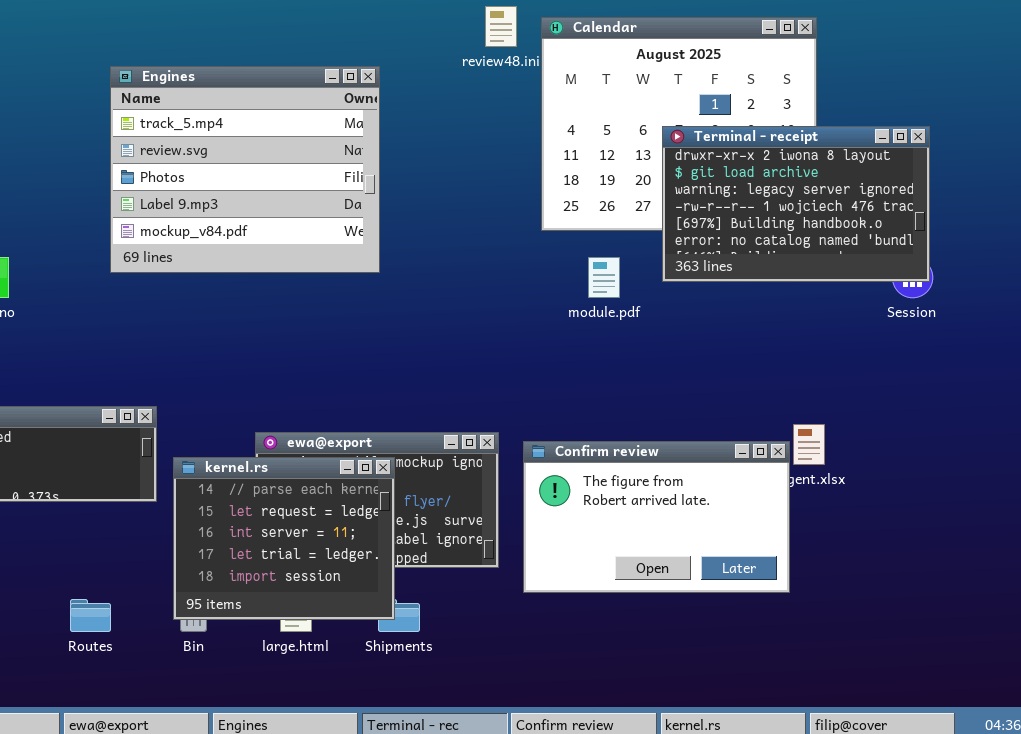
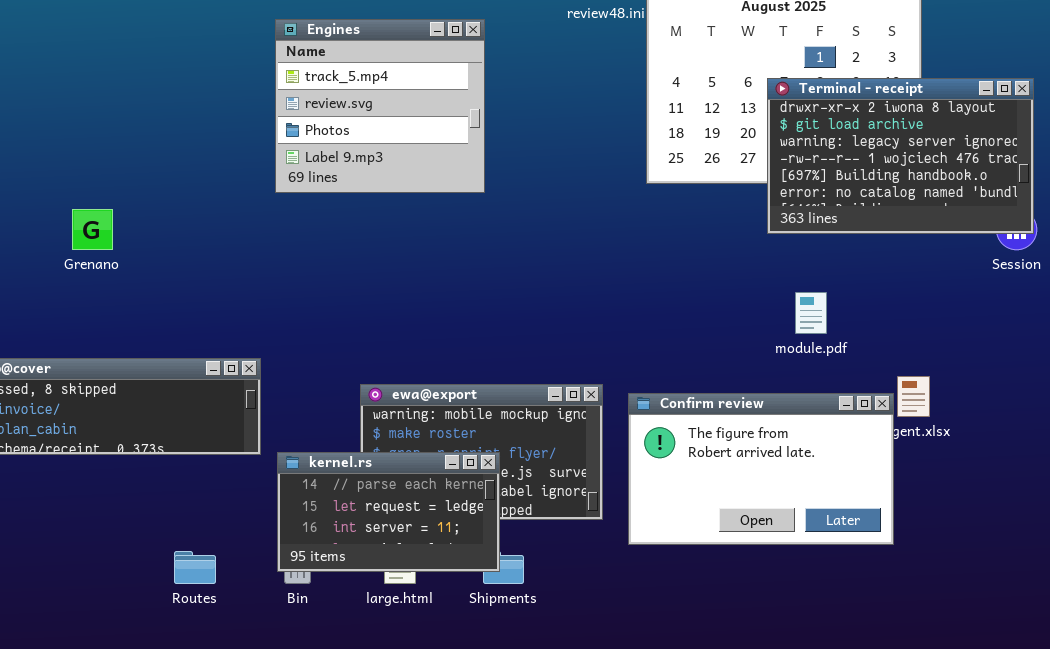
Engines: [110,66,380,273] -> [275,19,485,193], resized
module.pdf: [588,257,620,298] -> [795,292,827,334], moved
kernel.rs: [173,457,395,620] -> [277,452,500,572], resized

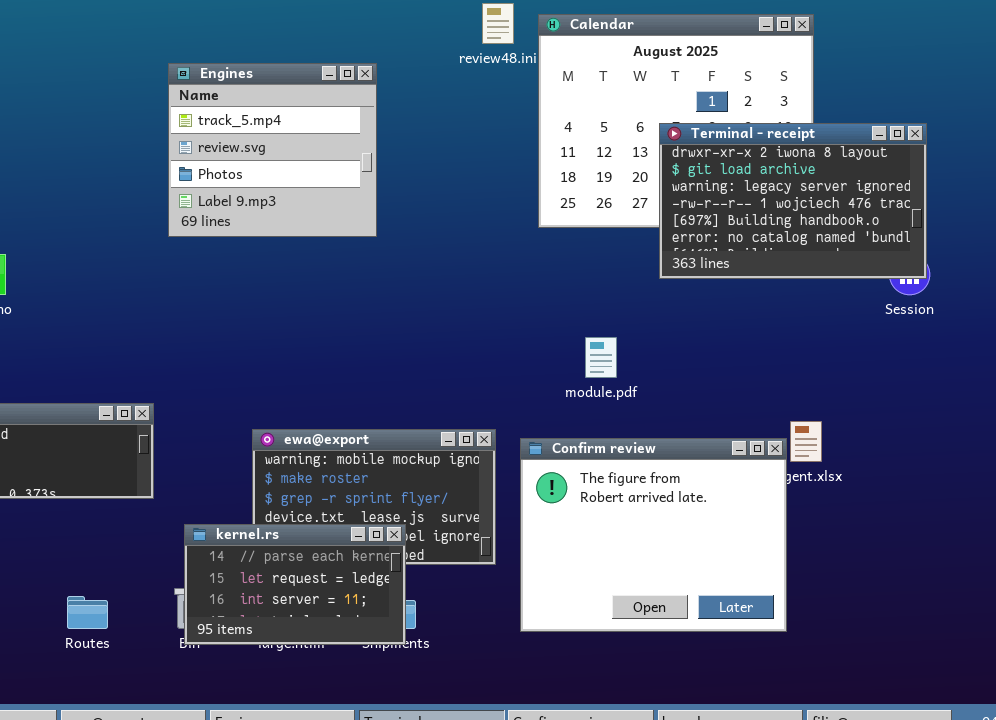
module.pdf: [795,292,827,334] -> [585,337,617,378], moved
Confirm review: [628,393,894,545] -> [520,438,787,632], resized
kernel.rs: [277,452,500,572] -> [184,524,406,645], moved

